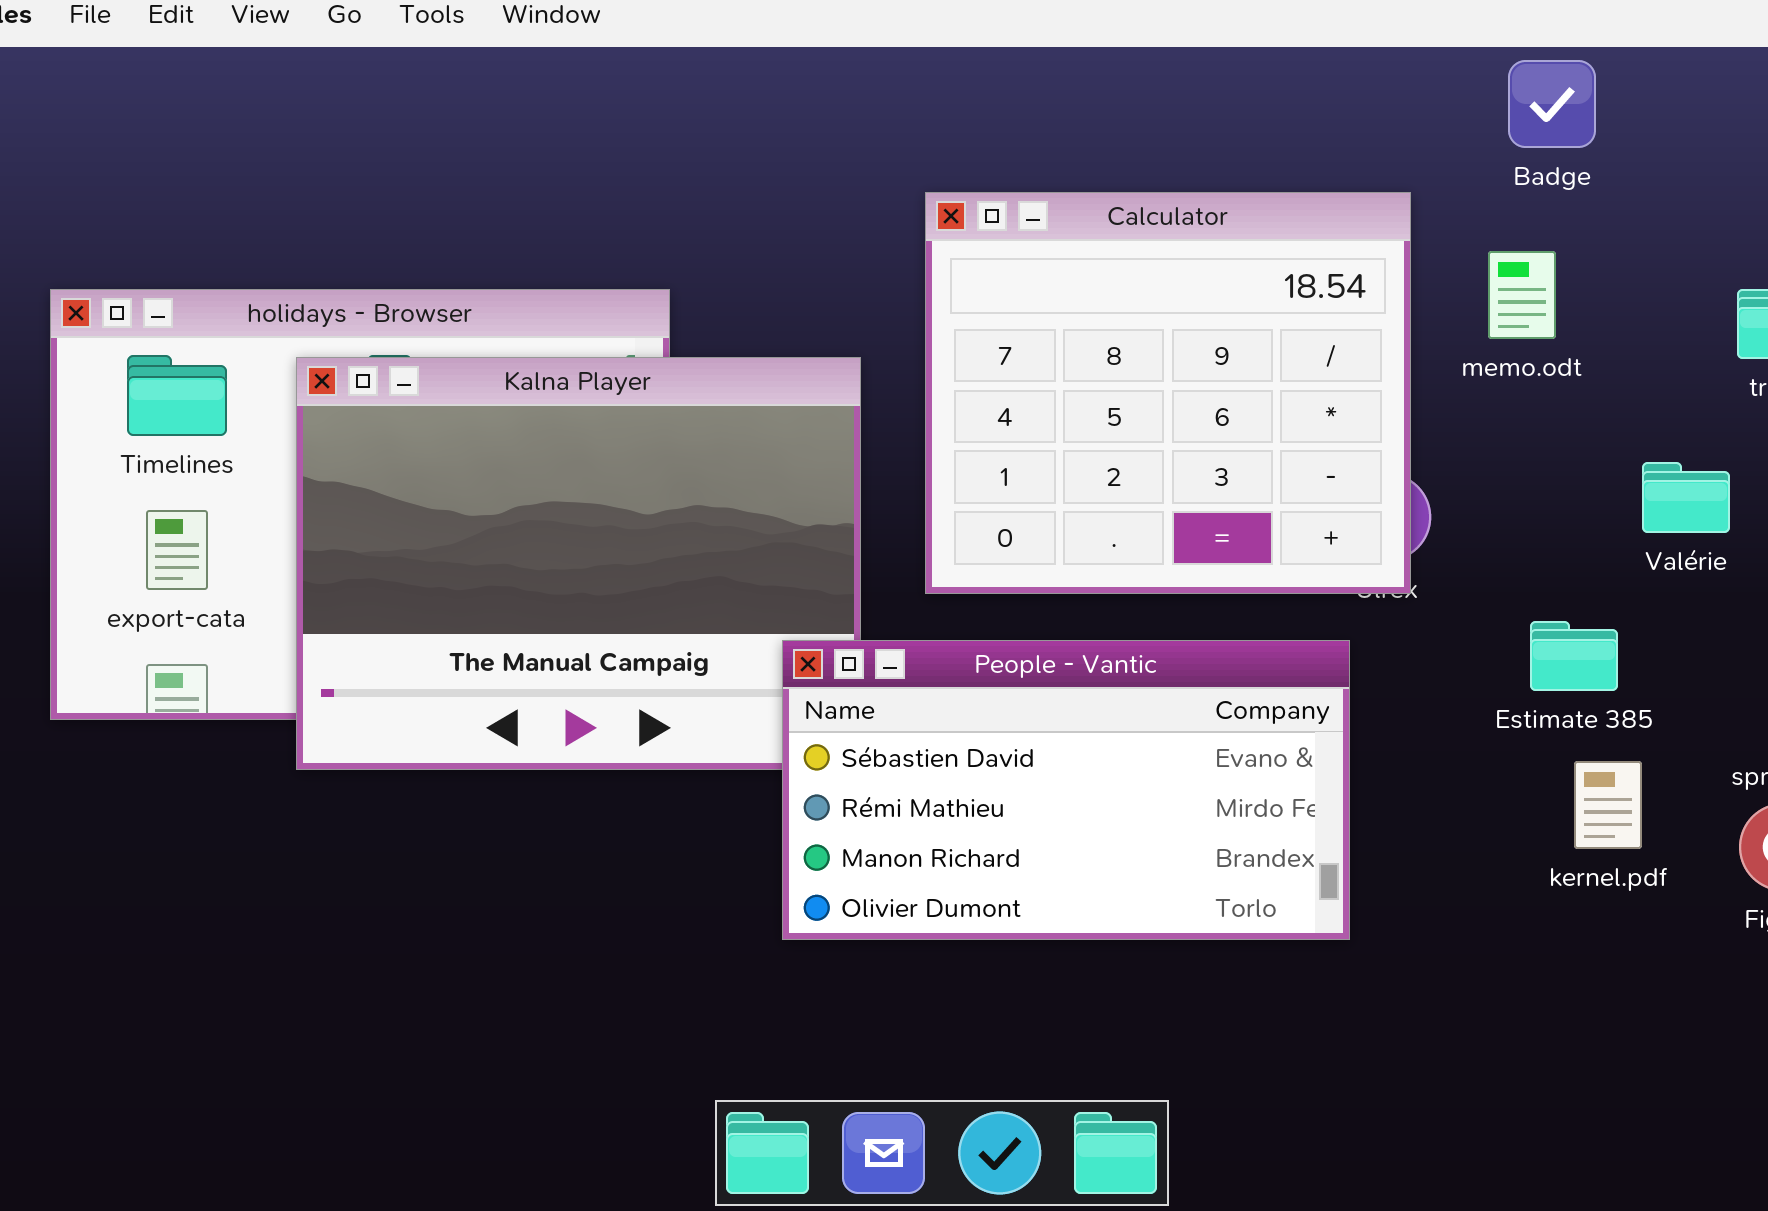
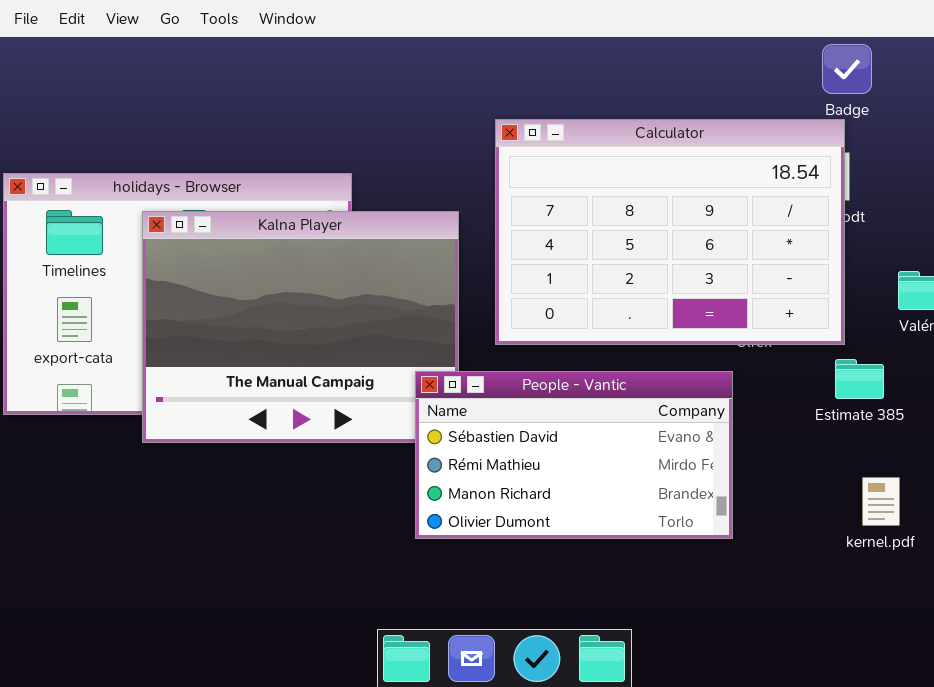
Calculator: [925,192,1411,594] -> [495,119,845,345], resized
kernel.pdf: [1574,761,1642,849] -> [862,477,900,526], moved

